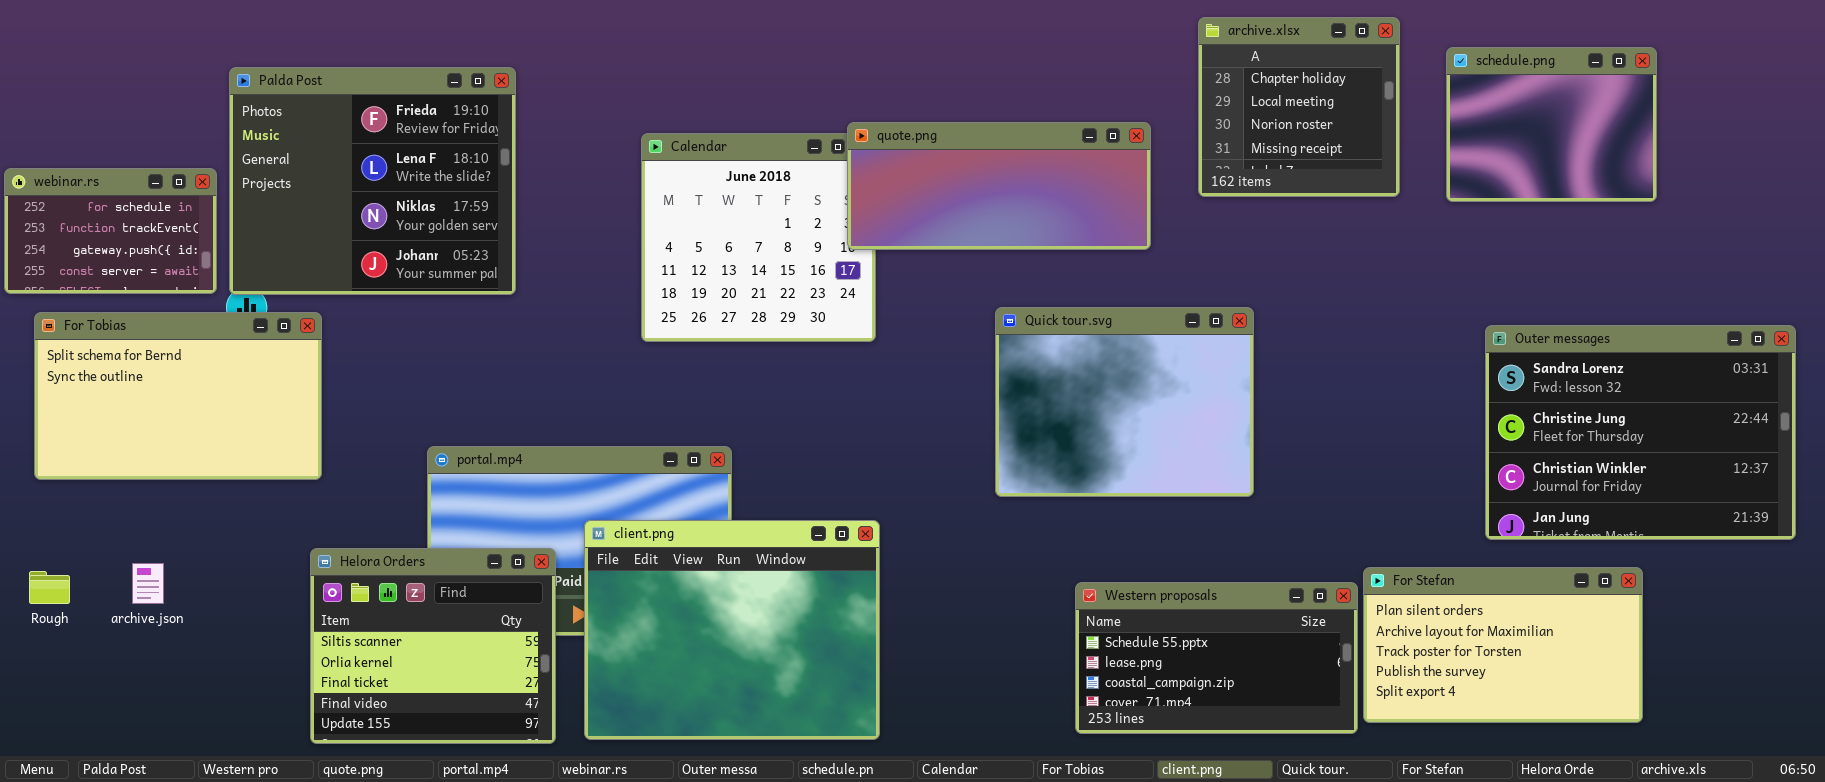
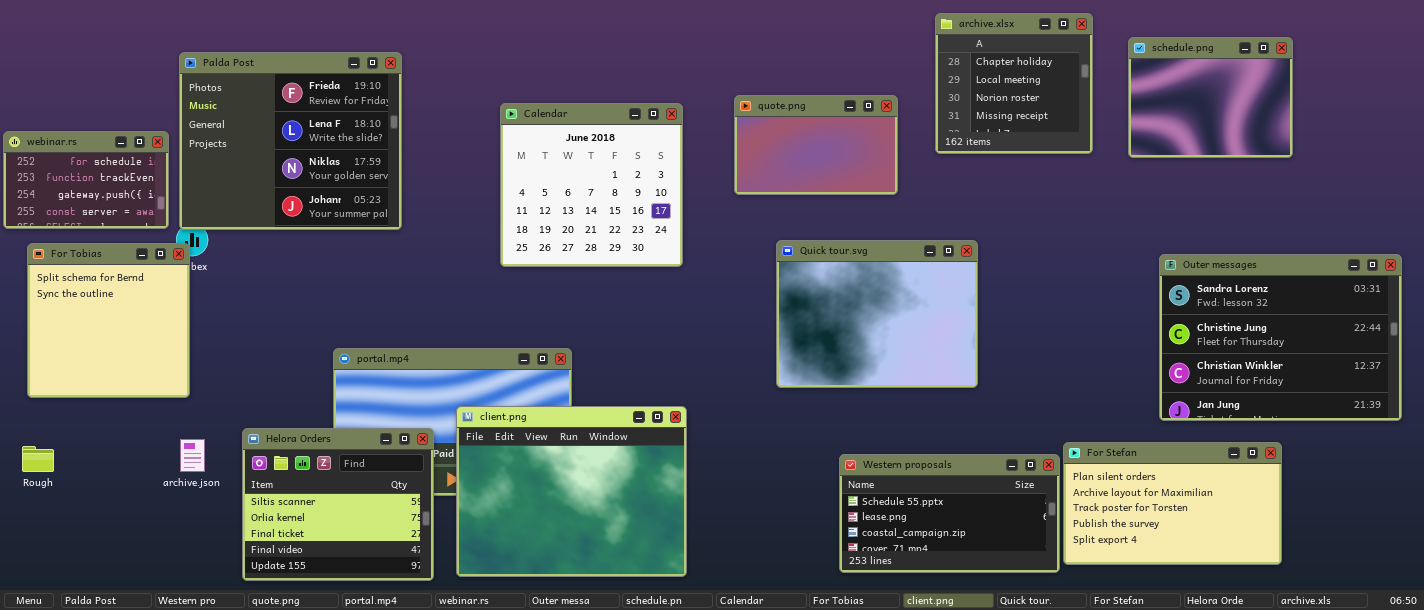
quote.png: [847,122,1151,250] -> [734,95,898,195], resized
For Tobias: [34,312,322,480] -> [27,243,190,398], resized
archive.json: [132,563,164,604] -> [180,439,205,472], moved

